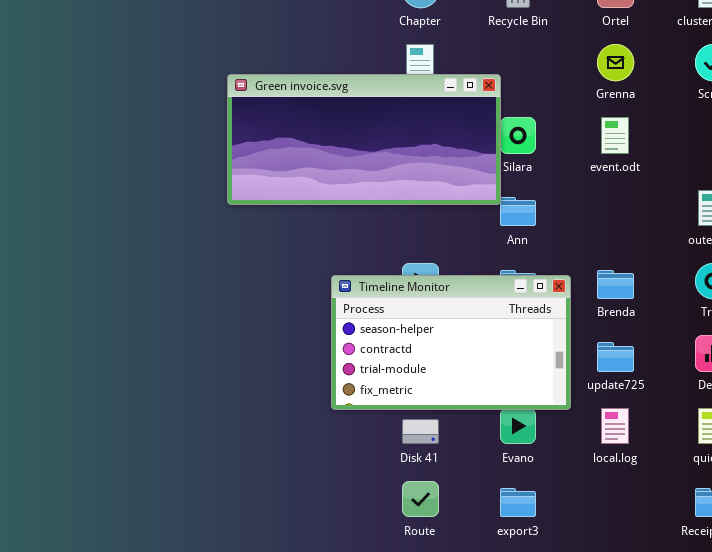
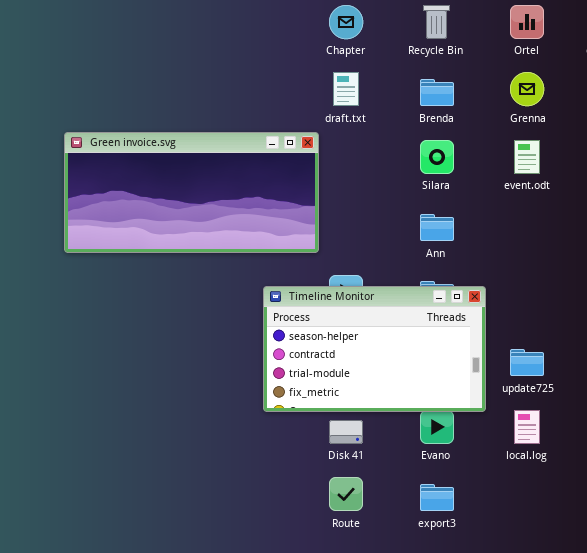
Green invoice.svg: [227,74,501,205] -> [64,132,319,253], moved
Brenda: [597,270,634,299] -> [420,79,454,106], moved

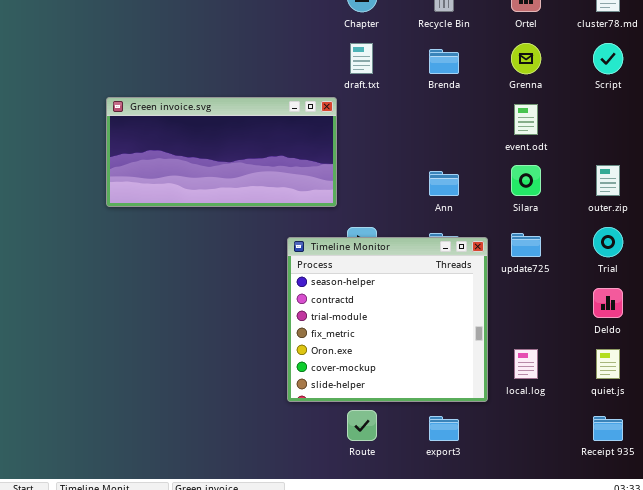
Silara: [420,140,454,174] -> [511,165,541,196], moved
Timeline Monitor: [263,286,486,412] -> [287,237,488,402], resized
update725: [510,349,544,376] -> [511,233,541,257], moved

